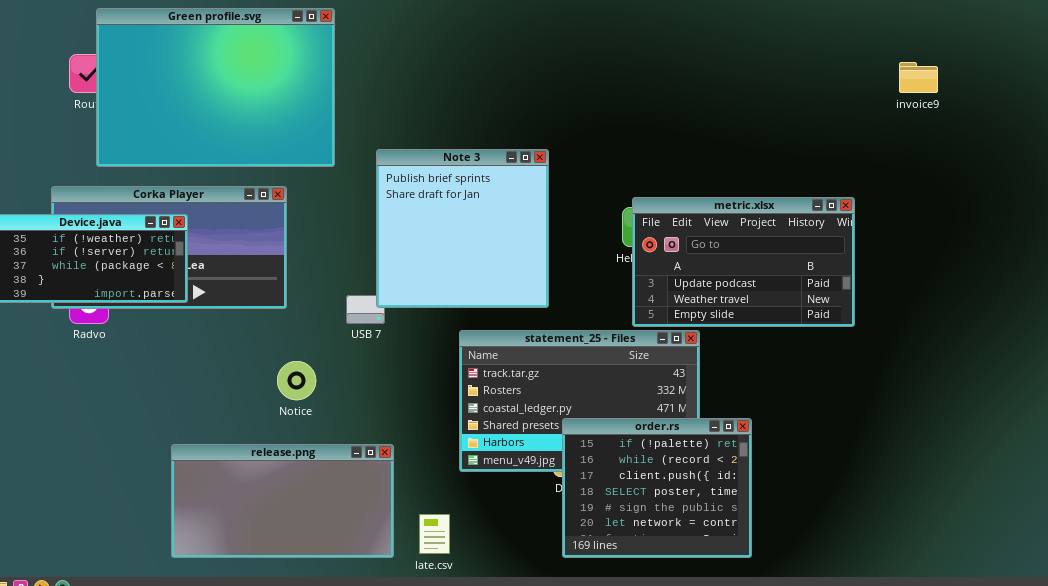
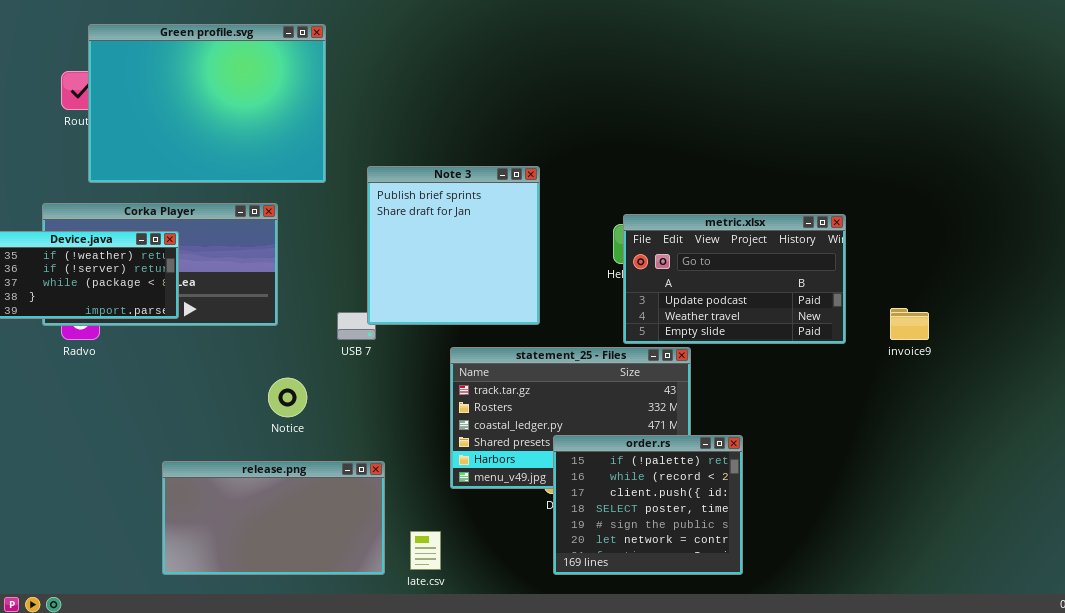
invoice9: [899,62,938,93] -> [890,308,929,340], moved

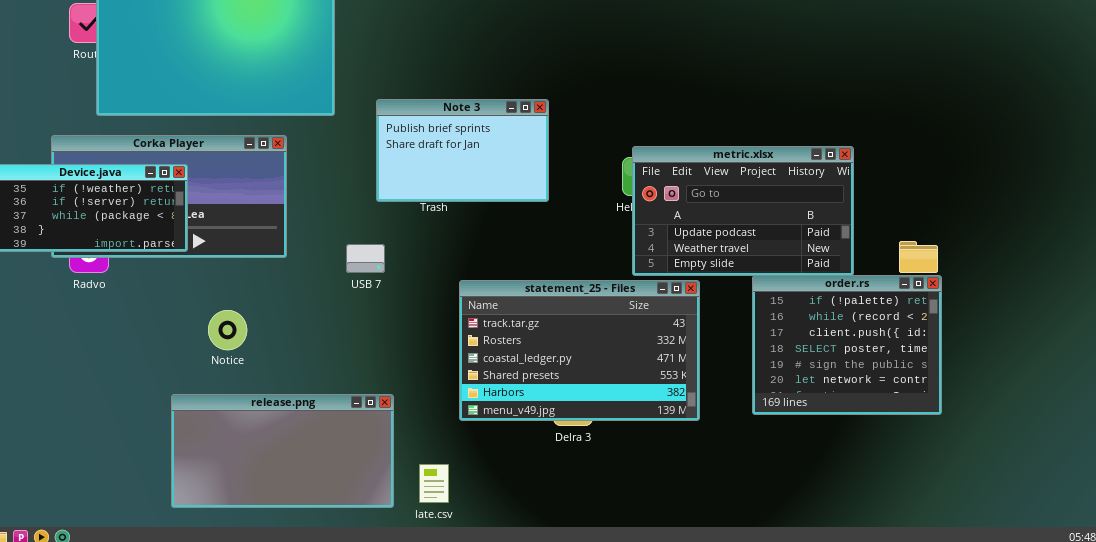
Note 3: [367,166,540,325] -> [376,99,549,202], resized
Notice: [268,378,307,417] -> [208,310,247,350], moved
order.rs: [553,435,743,575] -> [752,275,942,415], moved

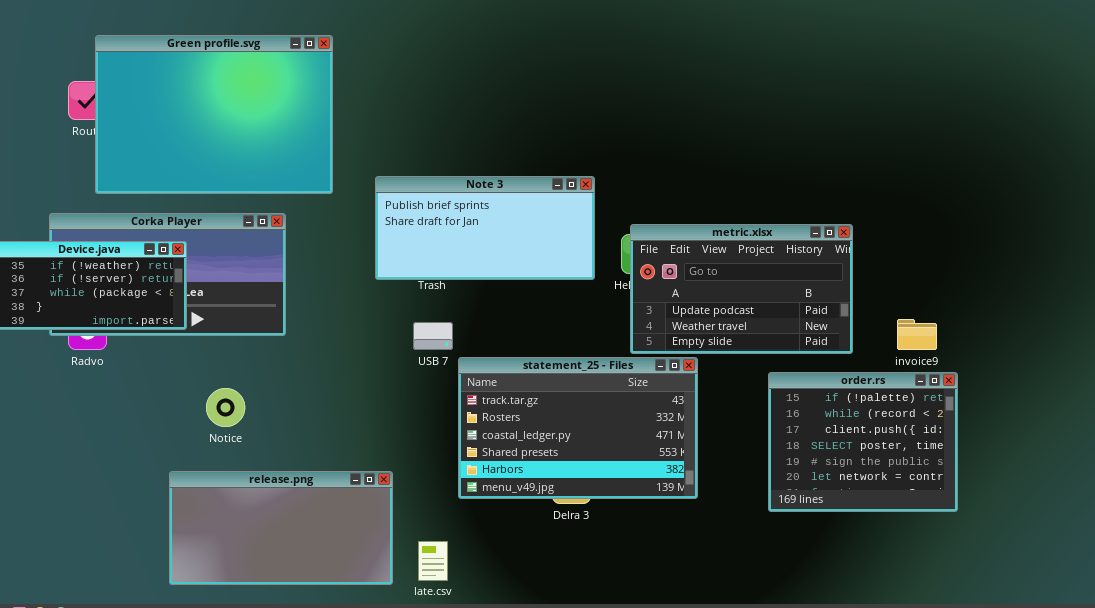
Note 3: [376,99,549,202] -> [375,176,595,280], resized
USB 7: [346,244,385,273] -> [413,322,453,350], moved
order.rs: [752,275,942,415] -> [768,372,958,512], moved

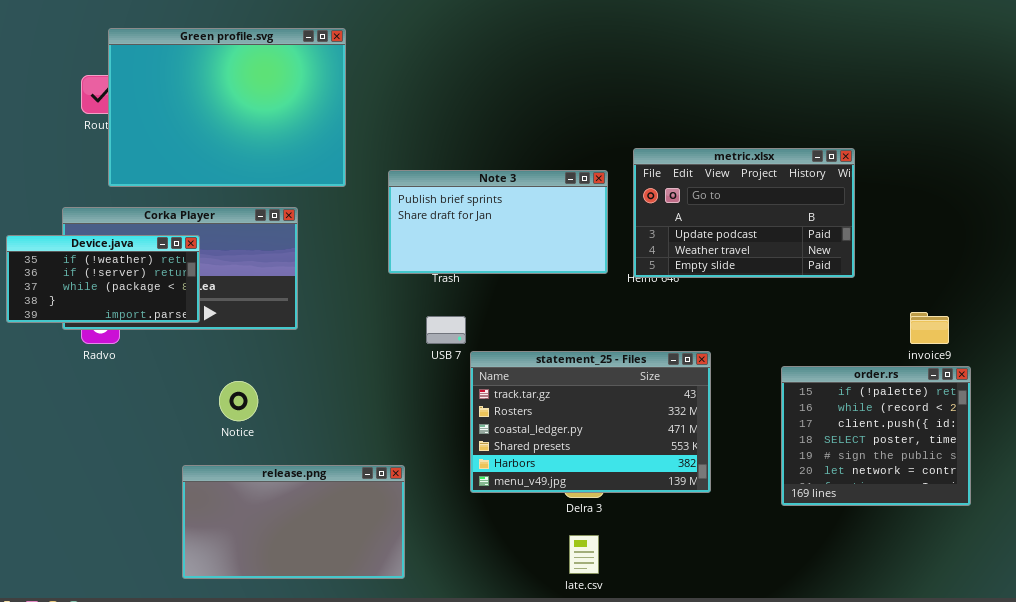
metric.xlsx: [630,224,853,354] -> [633,148,855,278], moved
late.csv: [418,541,448,581] -> [569,535,599,574], moved

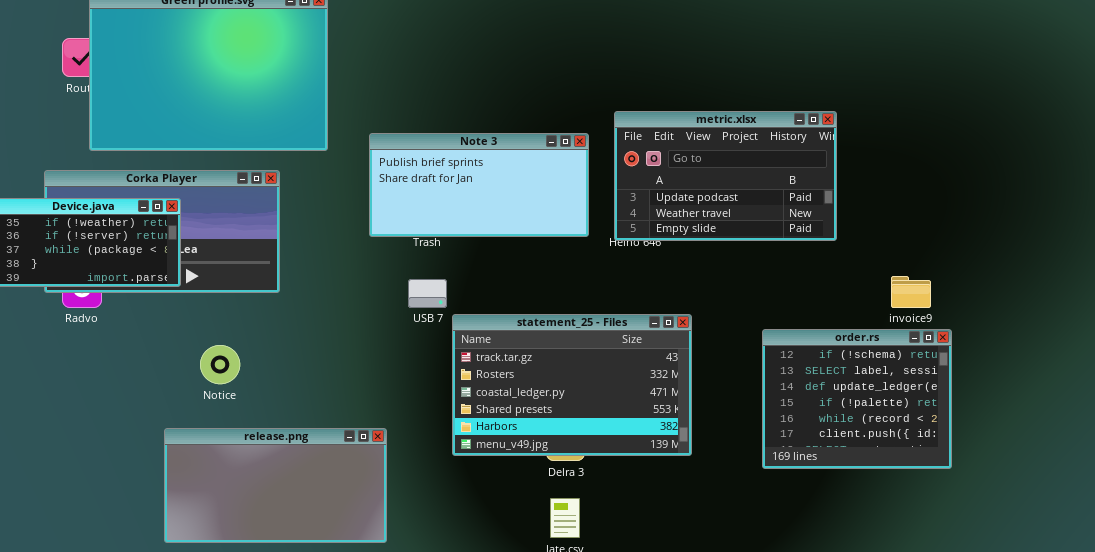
order.rs: [781,366,971,506] -> [762,329,952,469], scrolled up 3 rows

